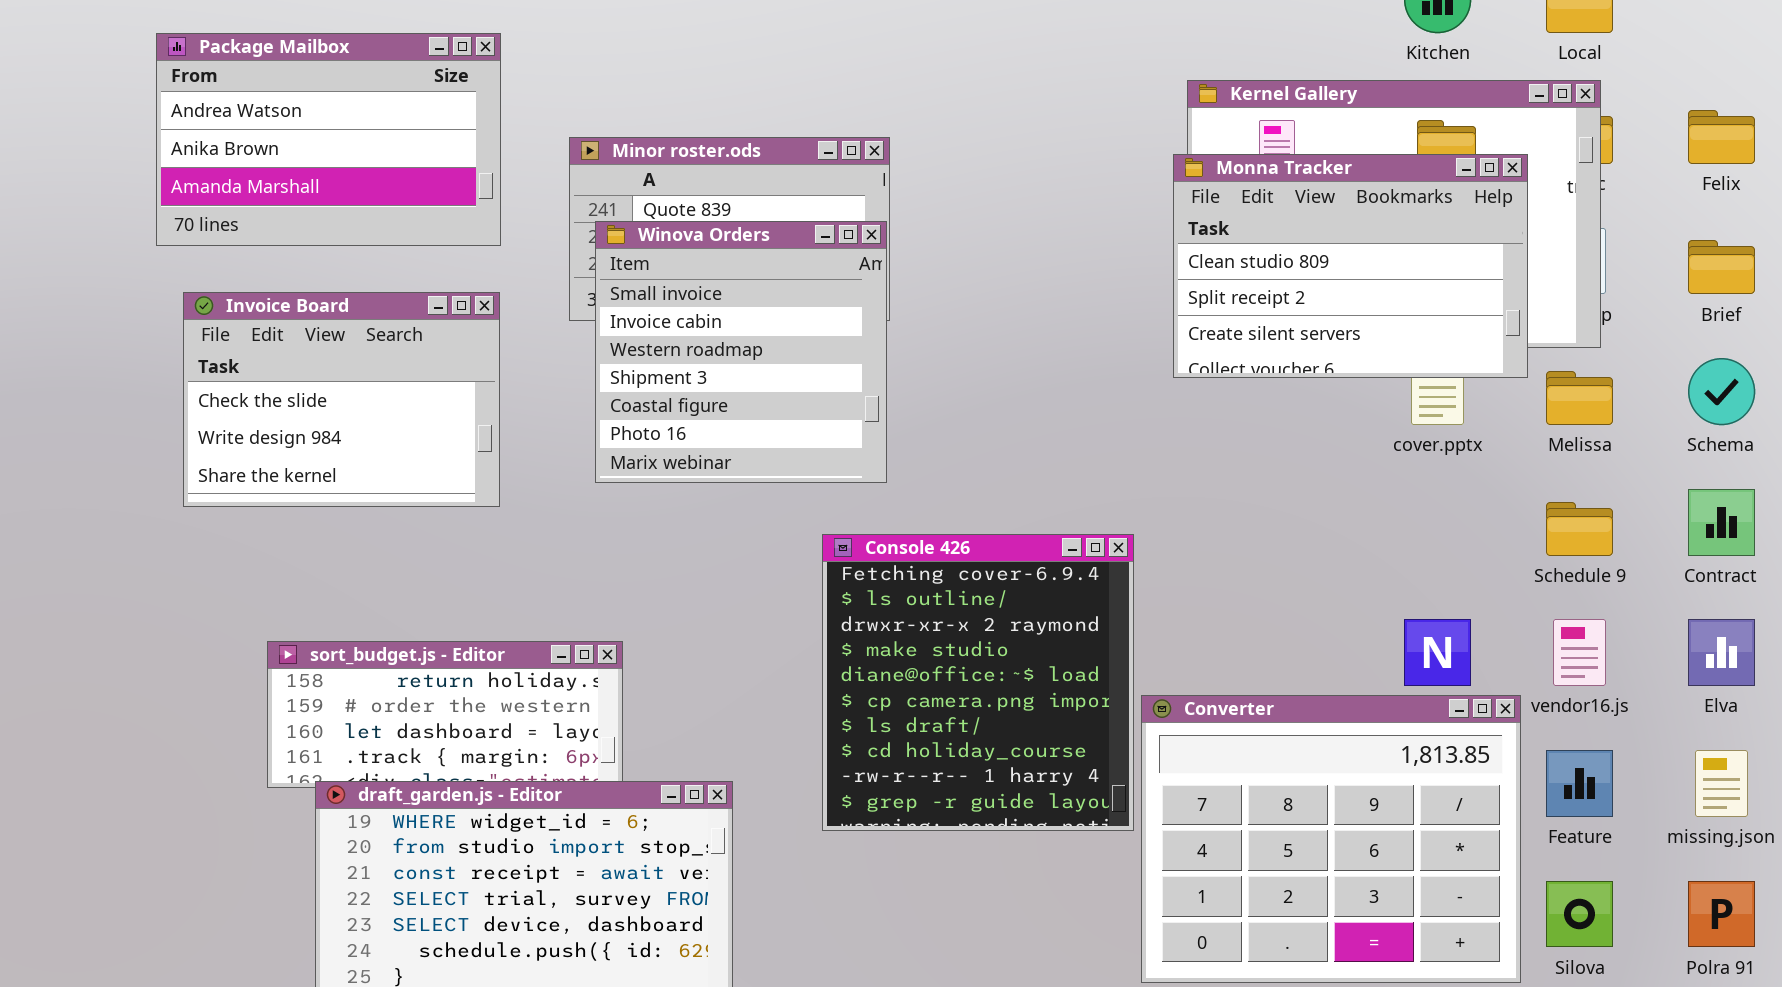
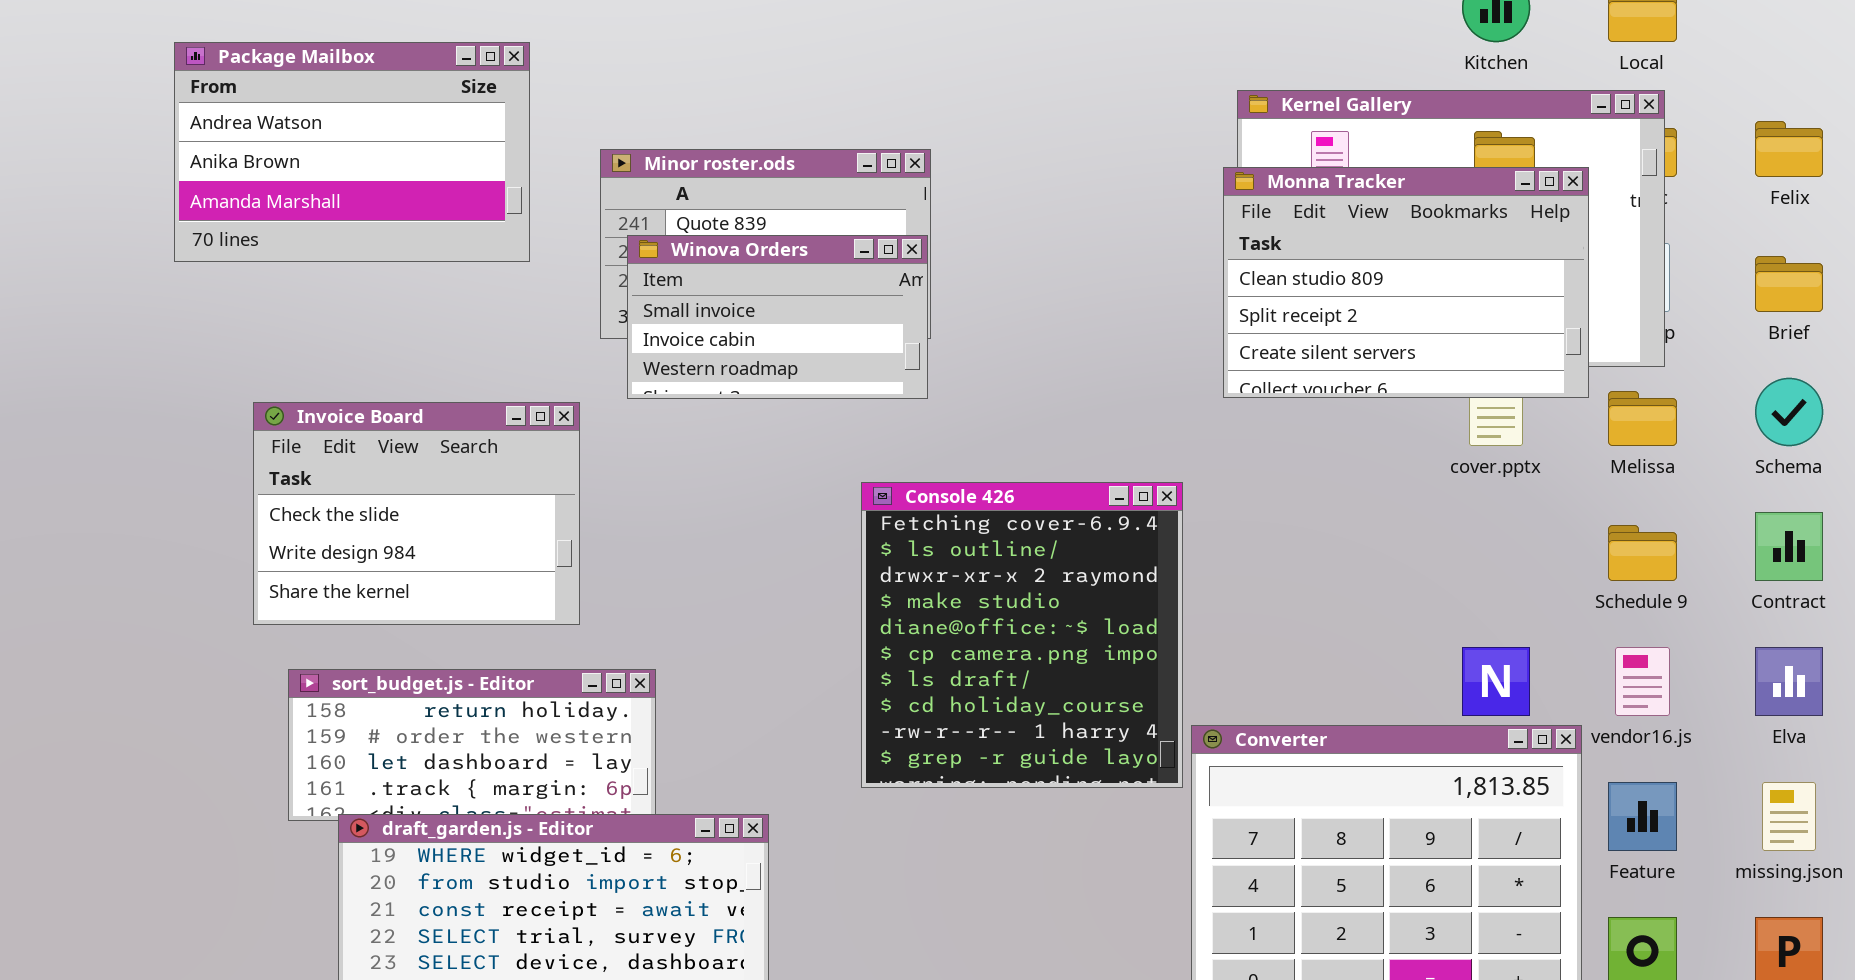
Winova Orders: [595,221,887,483] -> [627,235,928,399], resized
Invoice Board: [183,292,500,507] -> [253,402,580,625], moved
Console 426: [822,534,1134,831] -> [861,482,1183,788], moved

